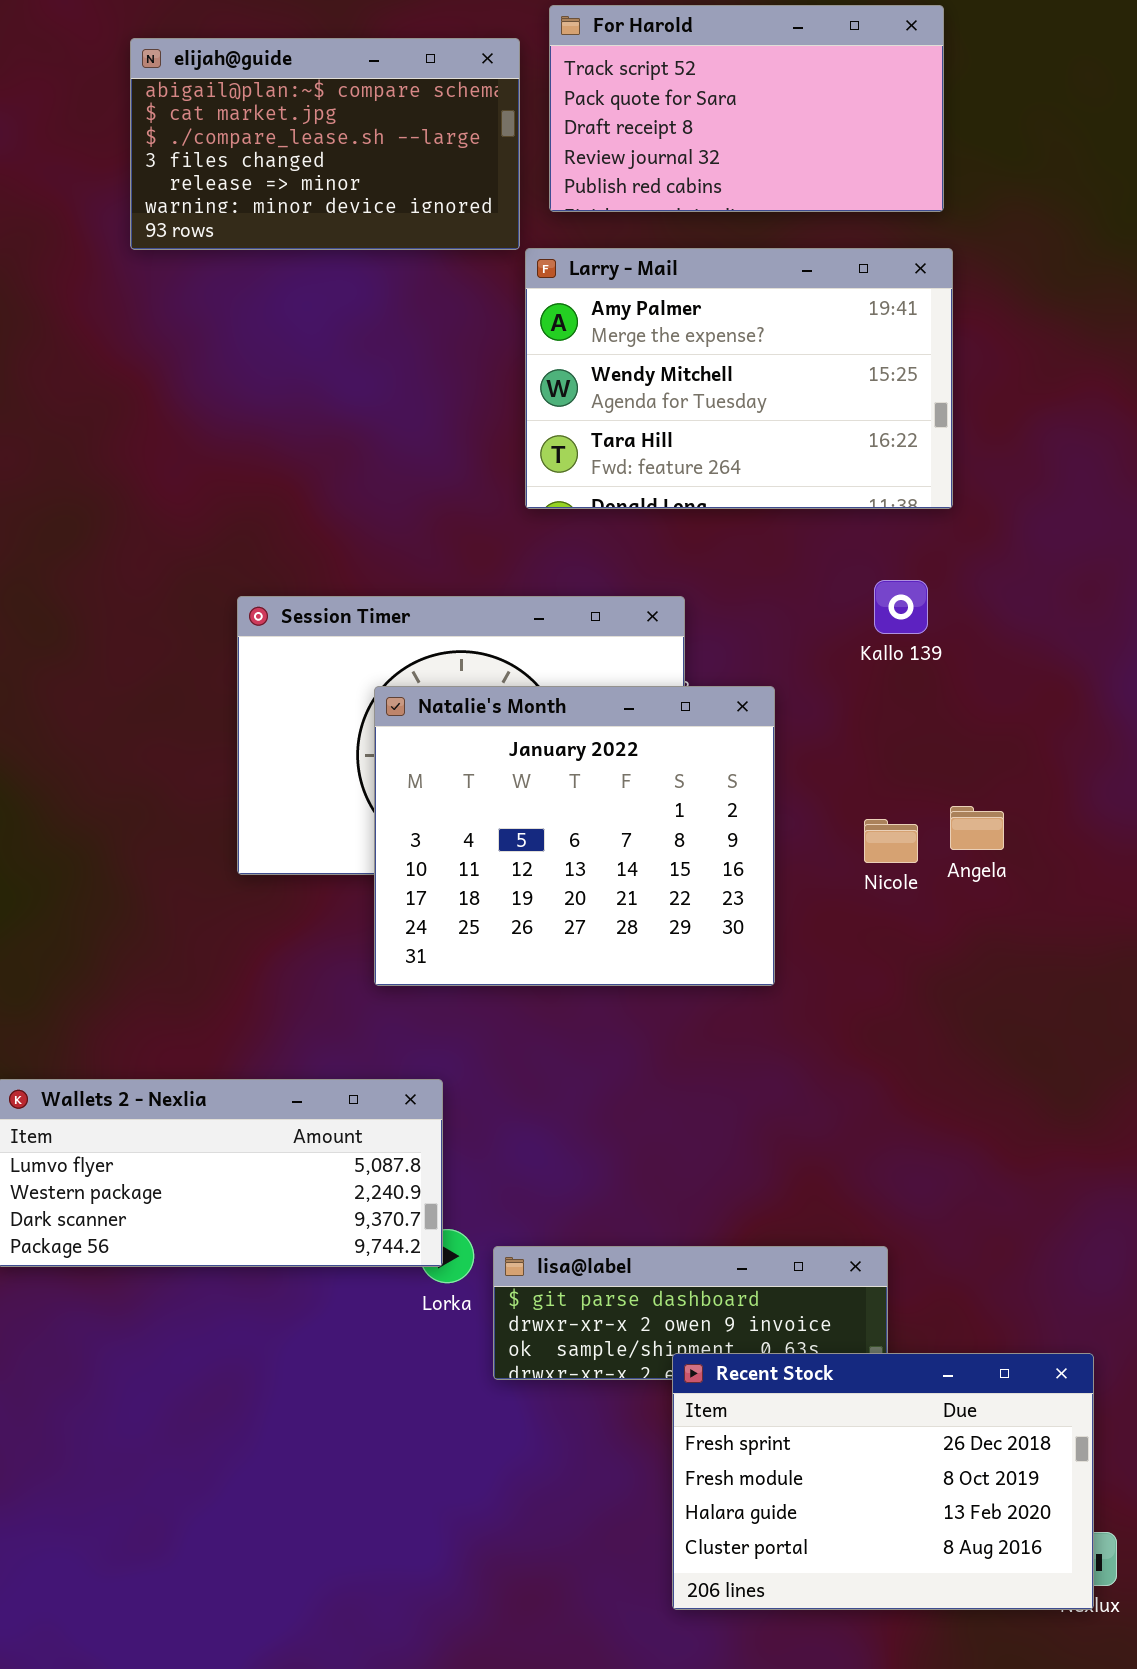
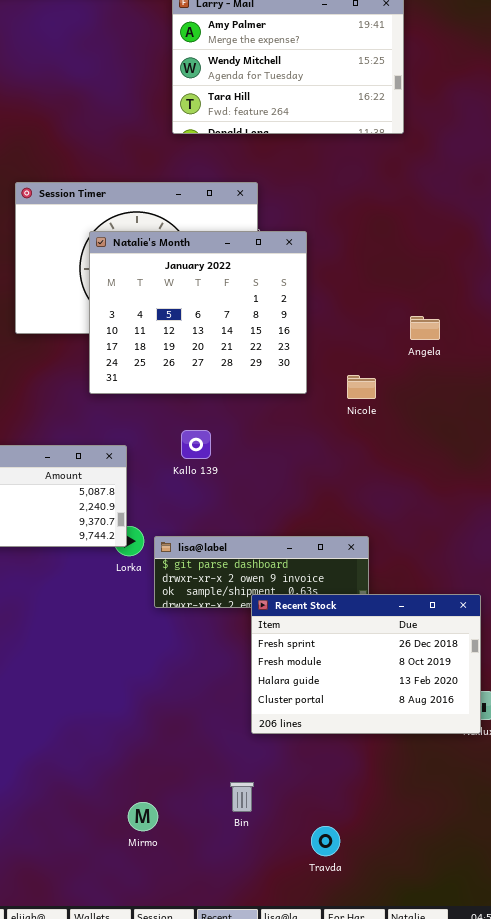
Kallo 139: [874,580,928,634] -> [181,430,211,459], moved
Angela: [950,806,1004,850] -> [410,316,440,340], moved
Nicole: [864,819,918,863] -> [347,375,376,399], moved

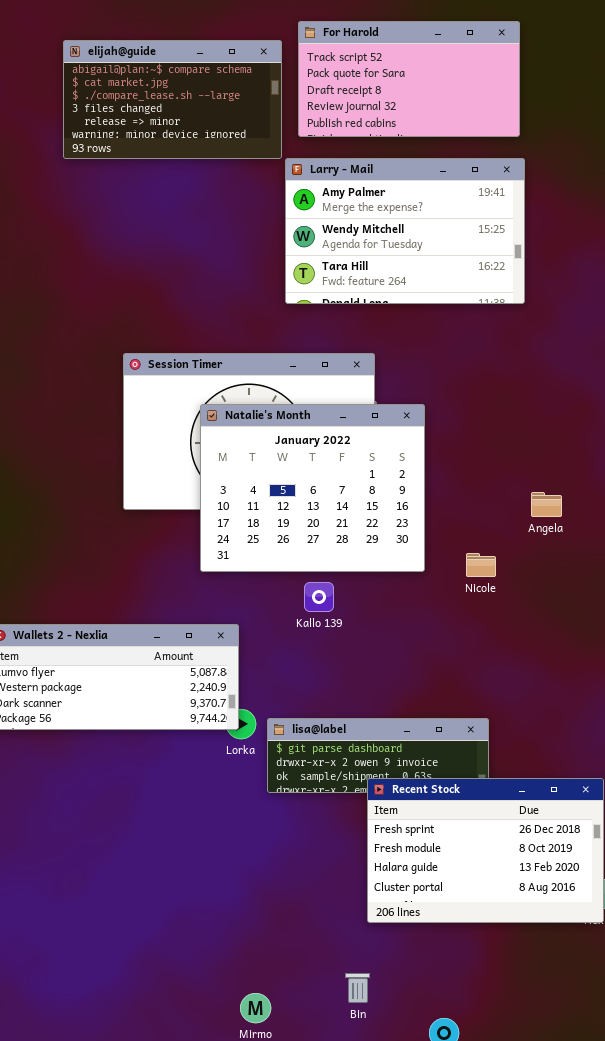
Kallo 139: [181,430,211,459] -> [304,582,334,612], moved

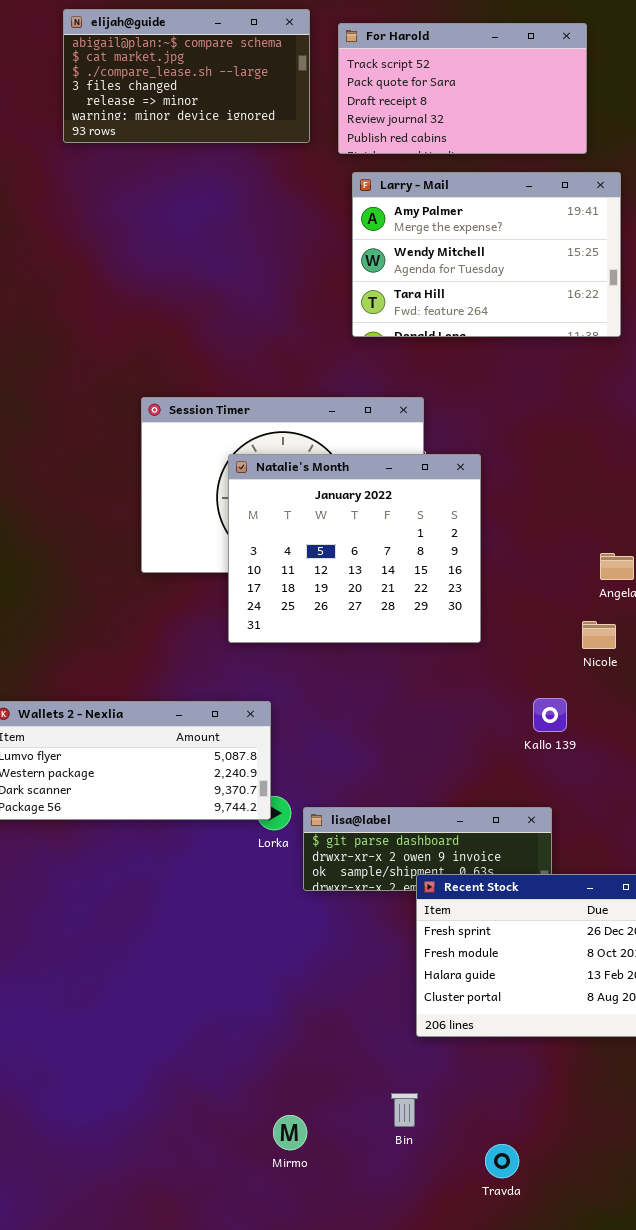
elijah@guide: [63,40,282,159] -> [63,9,310,143], moved
Larry - Mail: [285,158,525,304] -> [352,172,621,337], moved
Nicole: [466,553,496,577] -> [582,621,616,649], moved
Kallo 139: [304,582,334,612] -> [533,698,567,732], moved

